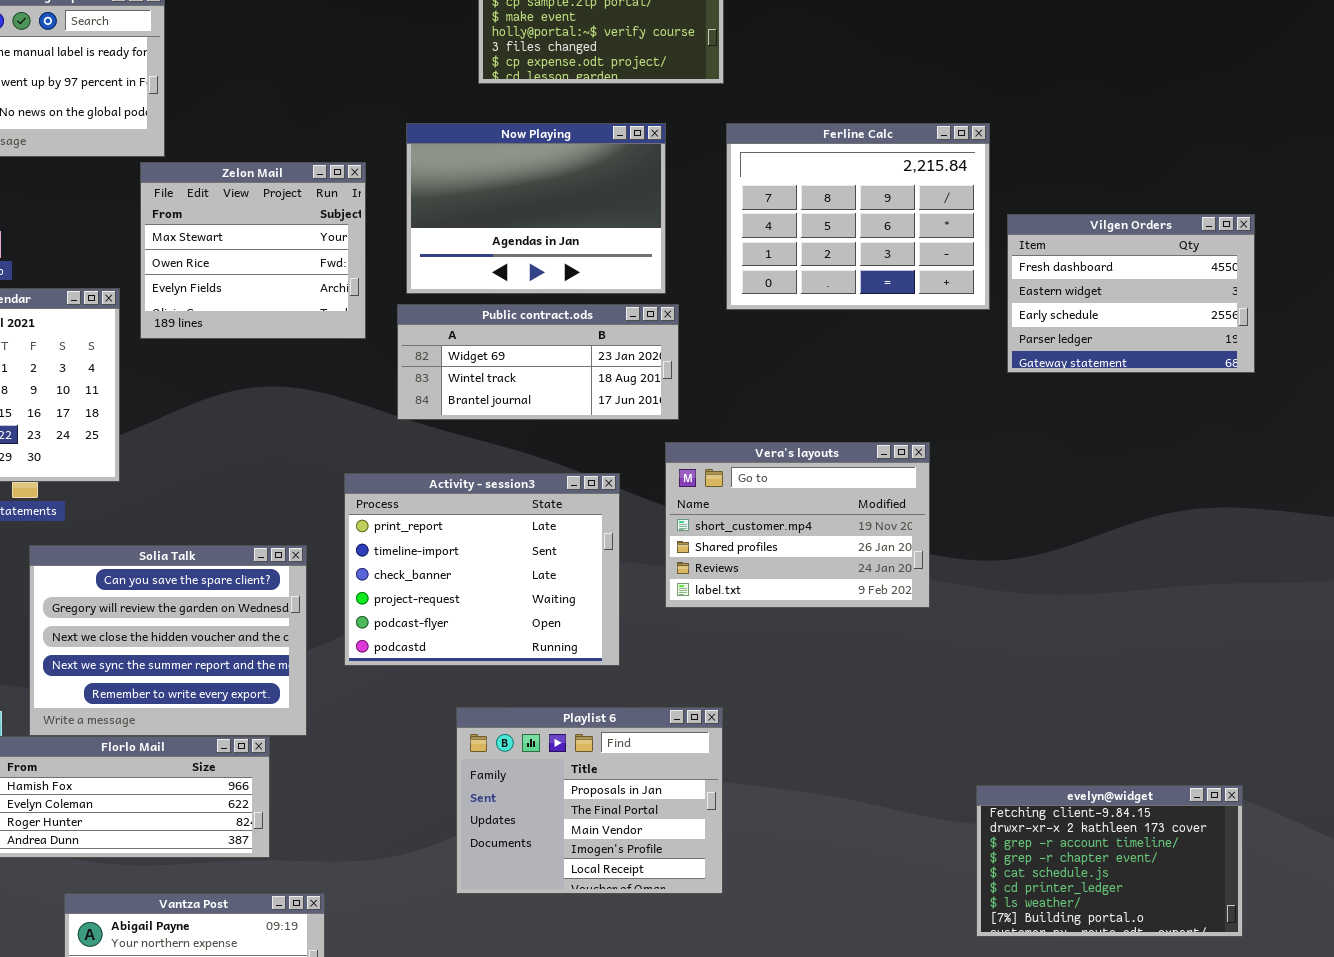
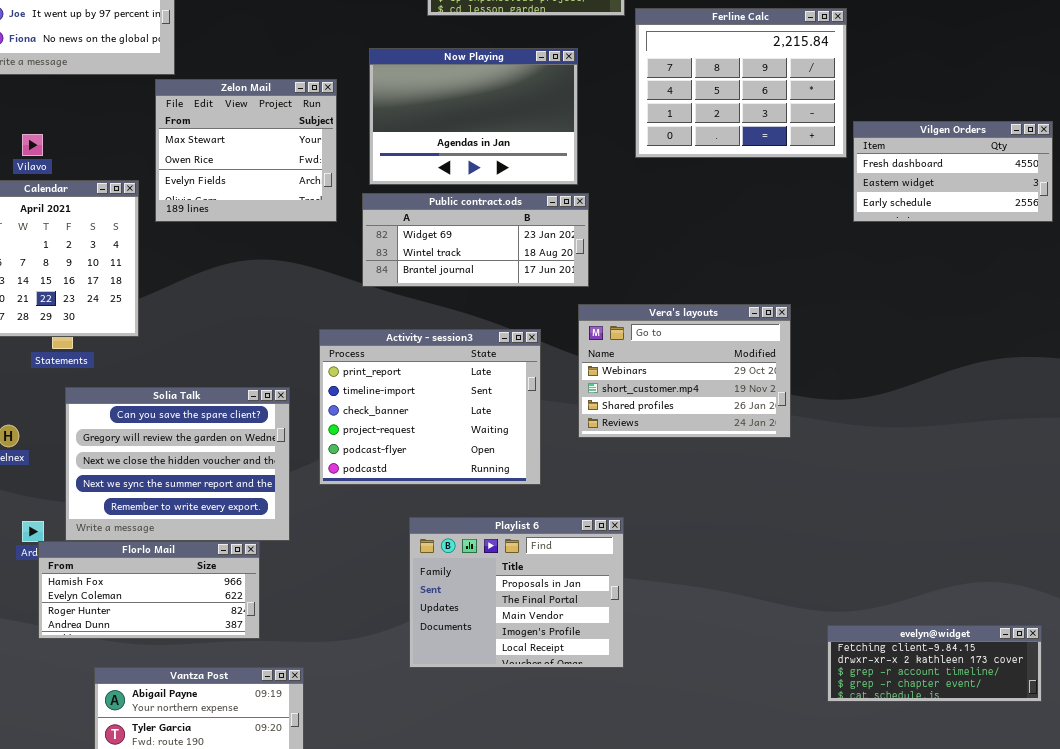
Ferline Calc: [726,123,990,310] -> [635,8,847,158], moved
Vilgen Orders: [1007,214,1255,373] -> [853,121,1053,222], resized
Vera's layouts: [665,442,930,608] -> [578,304,791,438], scrolled up 1 row
evelyn@widget: [976,785,1243,937] -> [827,625,1042,702], resized

